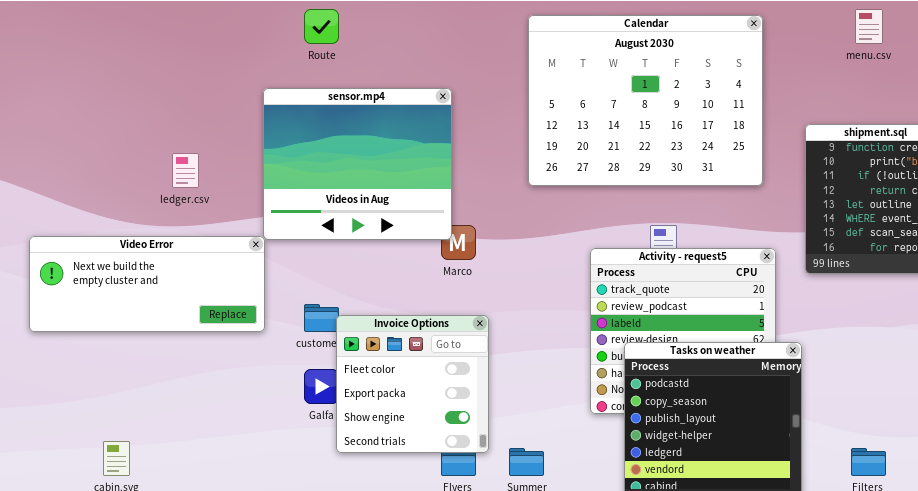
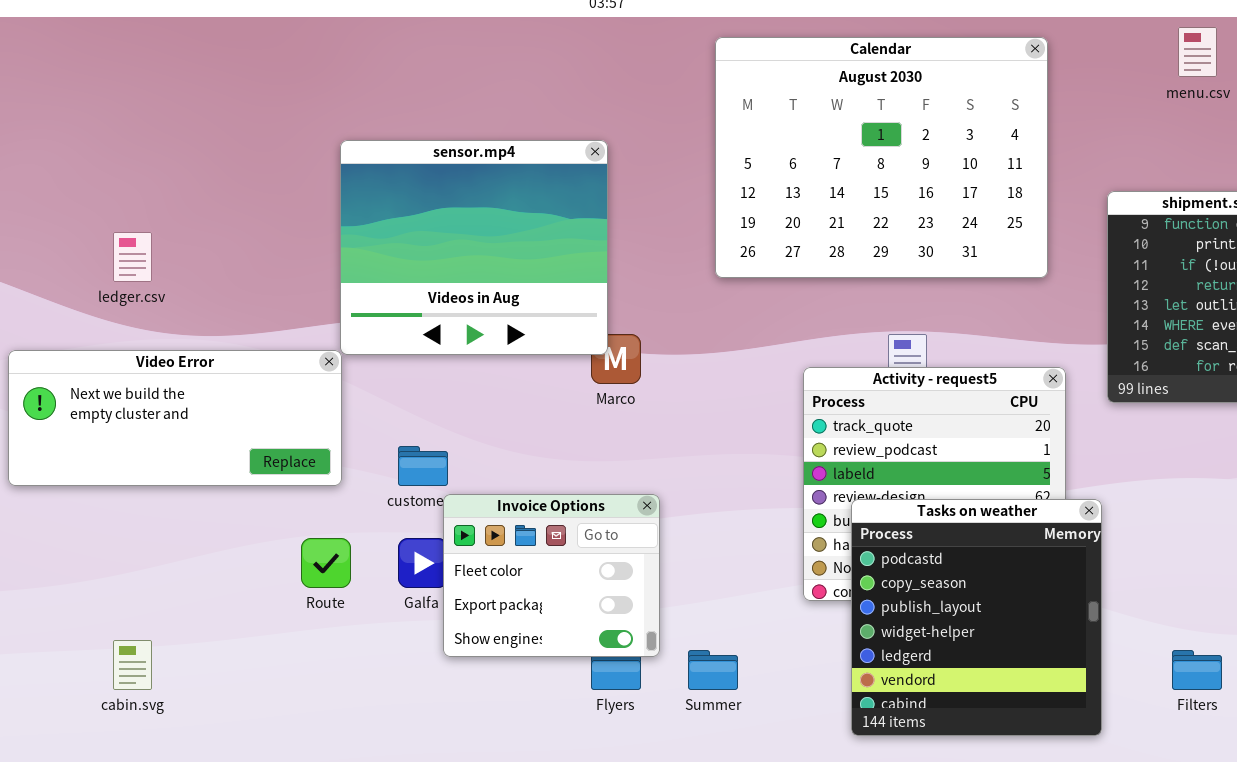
Route: [304,9,339,44] -> [301,538,351,588], moved
ledger.csv: [172,153,199,188] -> [113,232,152,282], moved
Invoice Options: [336,315,489,453] -> [443,494,660,657], resized

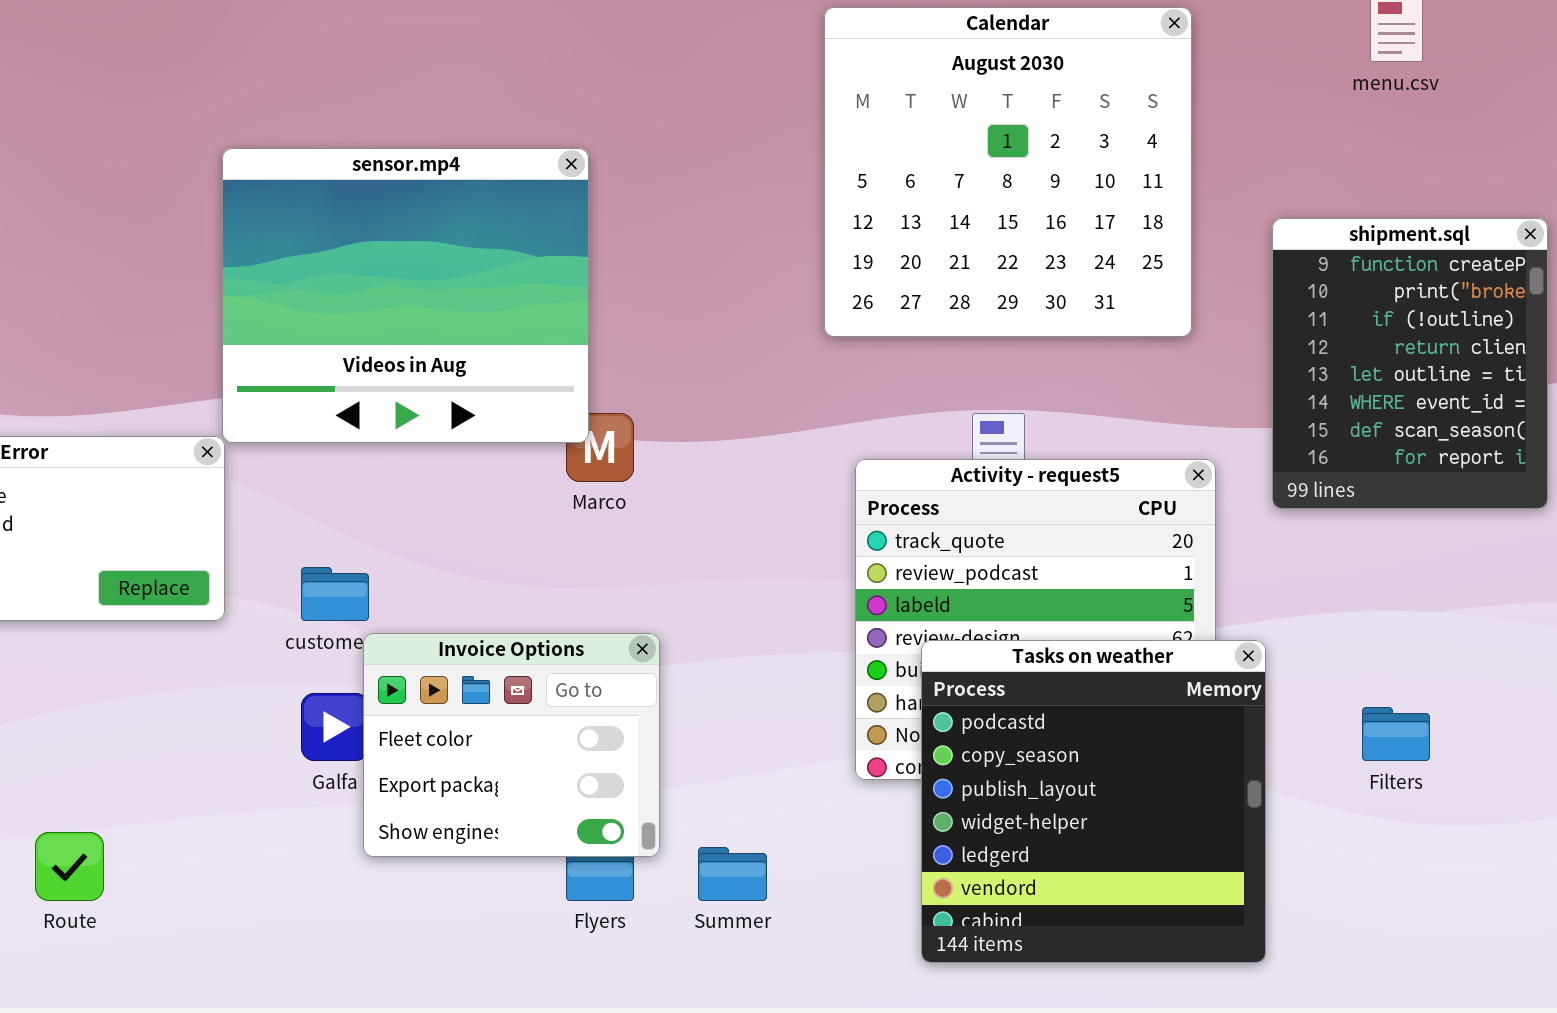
Calendar: [715,37,1048,278] -> [824,7,1192,337], resized
Route: [301,538,351,588] -> [35,832,104,901], moved
Filters: [1172,650,1222,690] -> [1362,707,1430,761], moved

